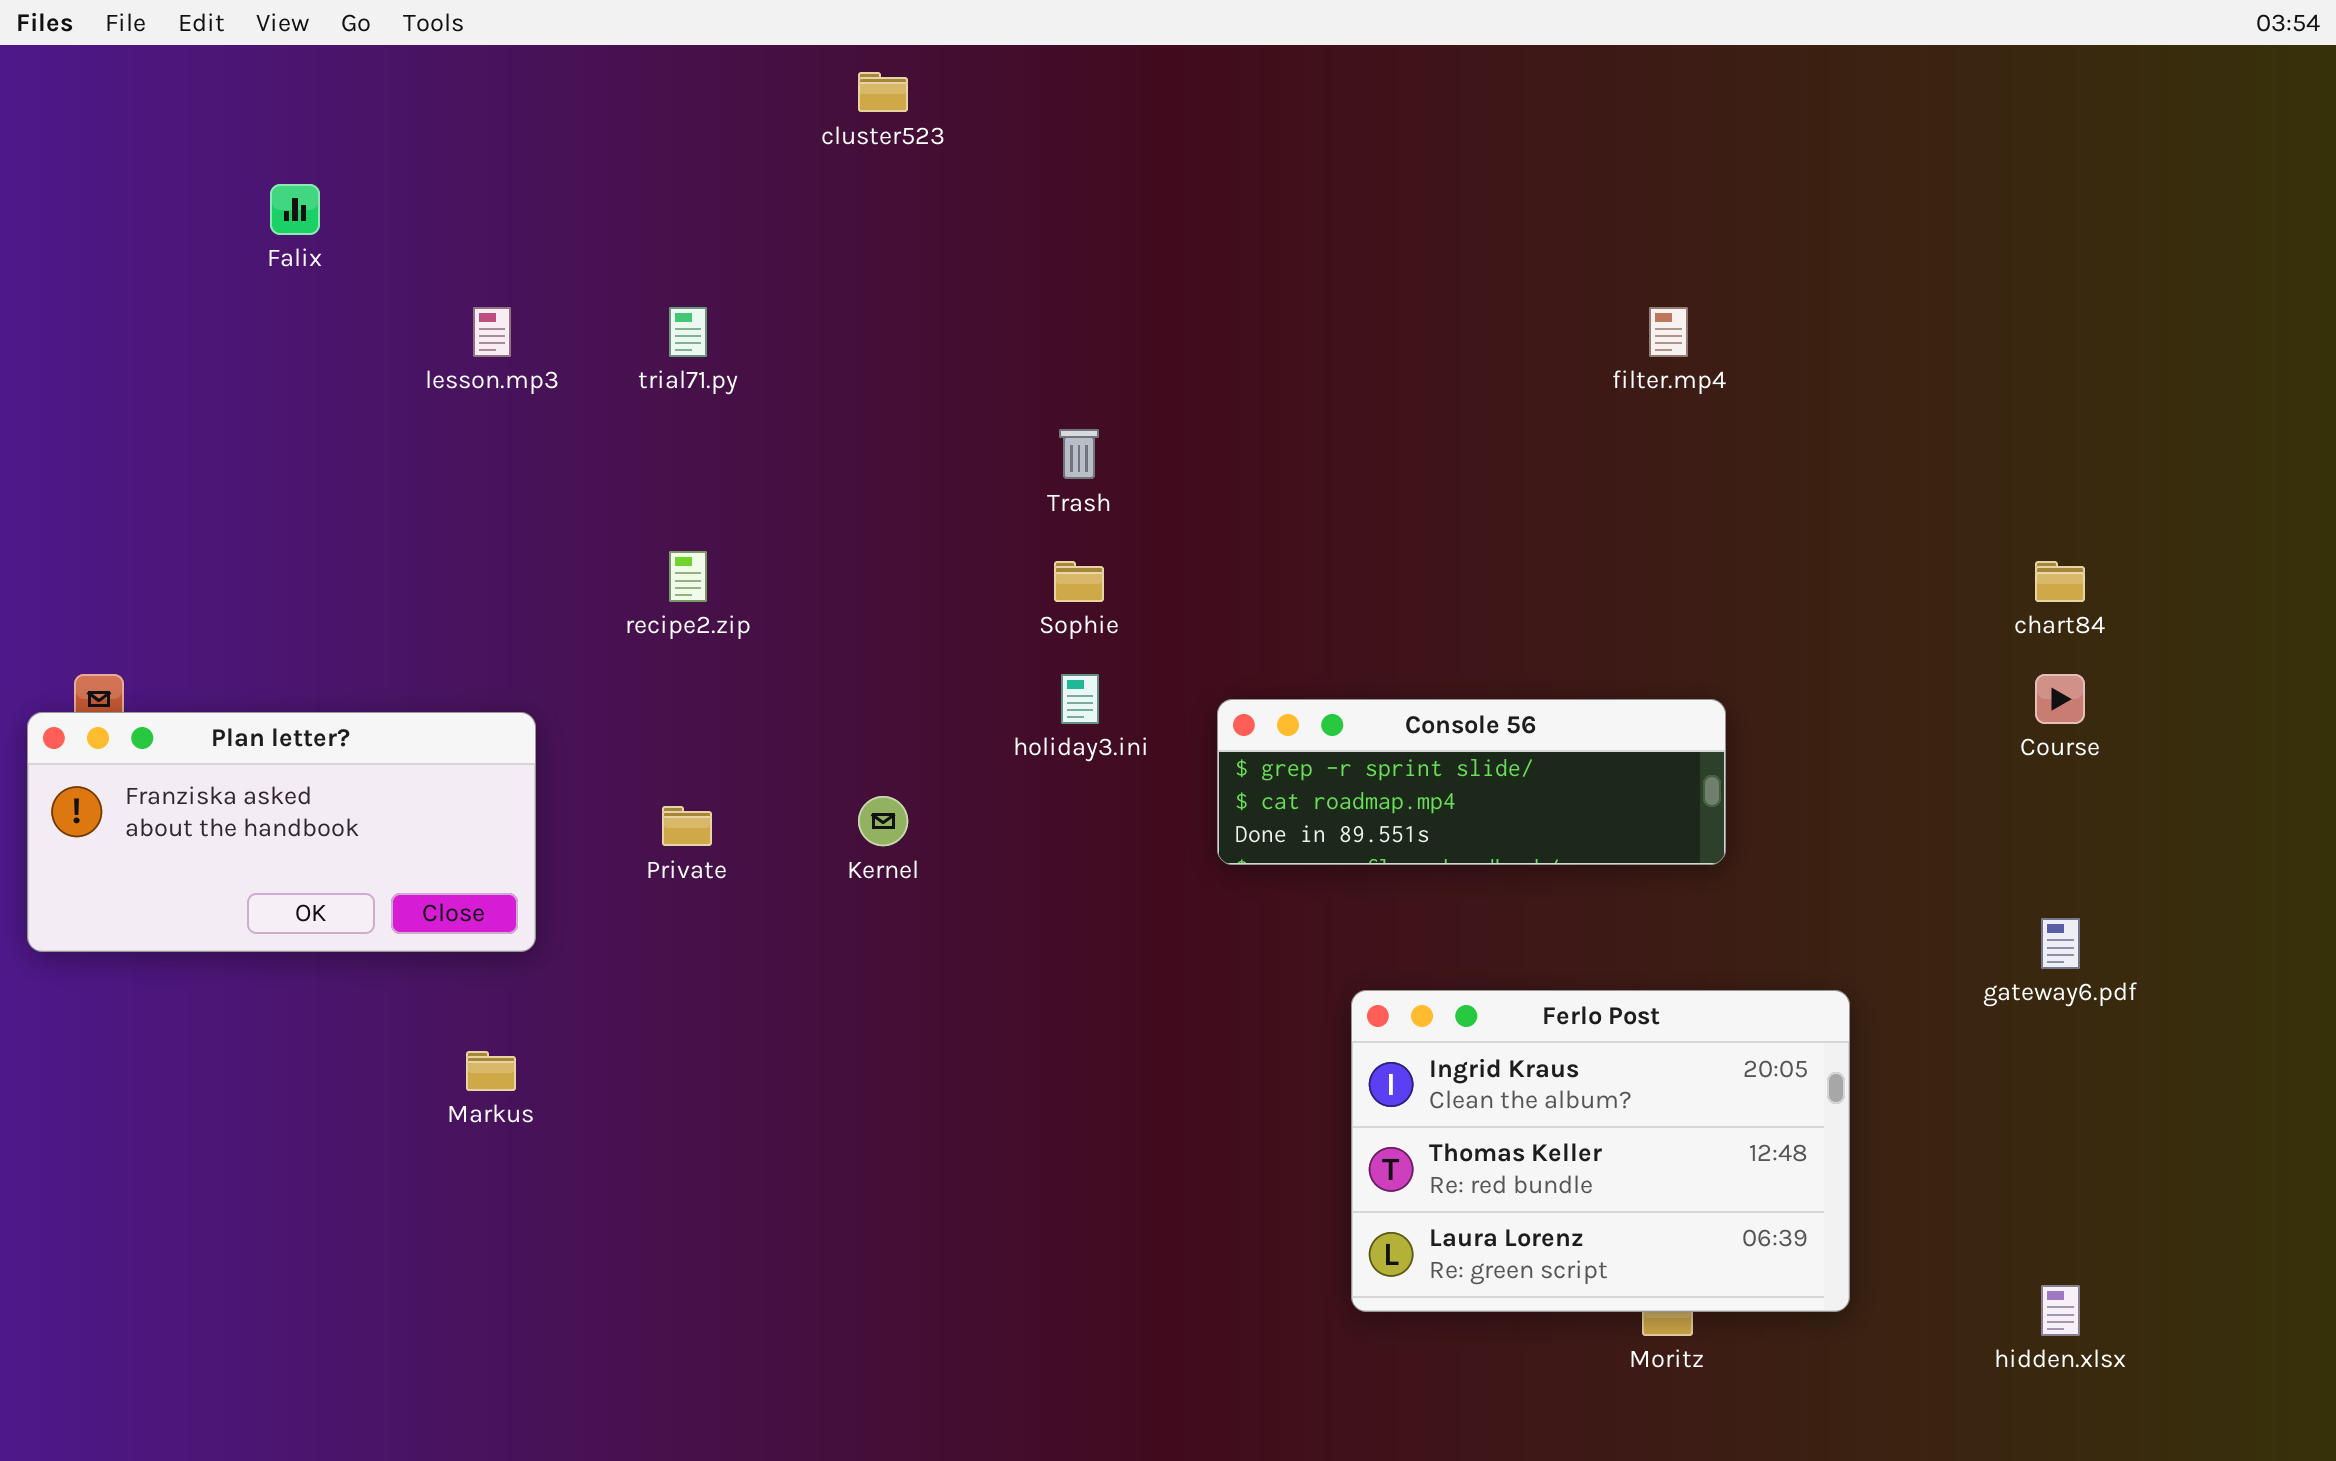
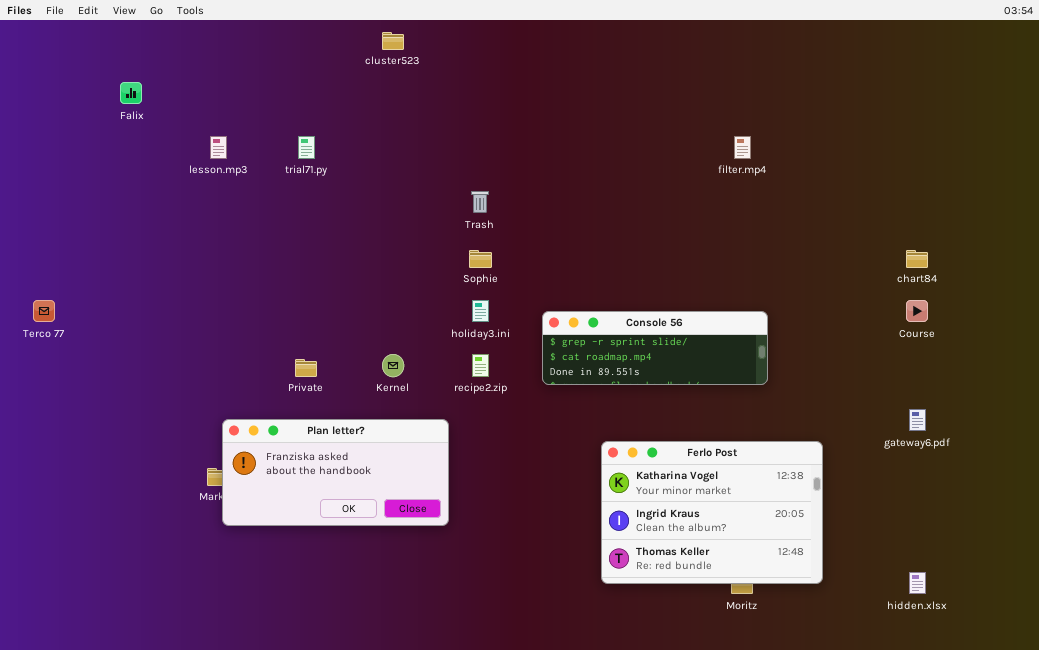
recipe2.zip: [669,551,707,602] -> [472,354,489,377], moved
Plan letter?: [27,712,536,952] -> [222,419,449,526], moved
Ferlo Post: [1351,990,1850,1312] -> [601,441,823,584], scrolled up 1 row

